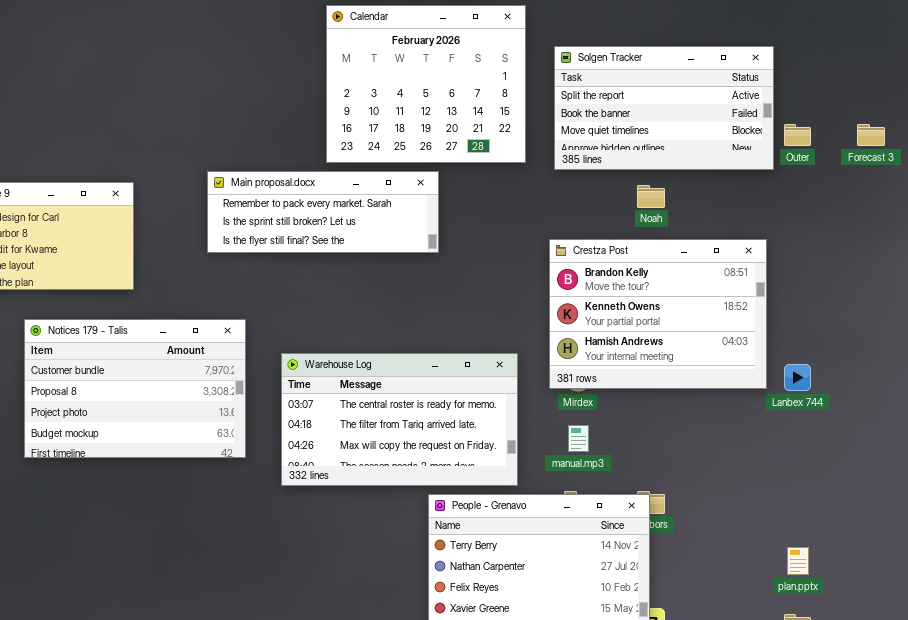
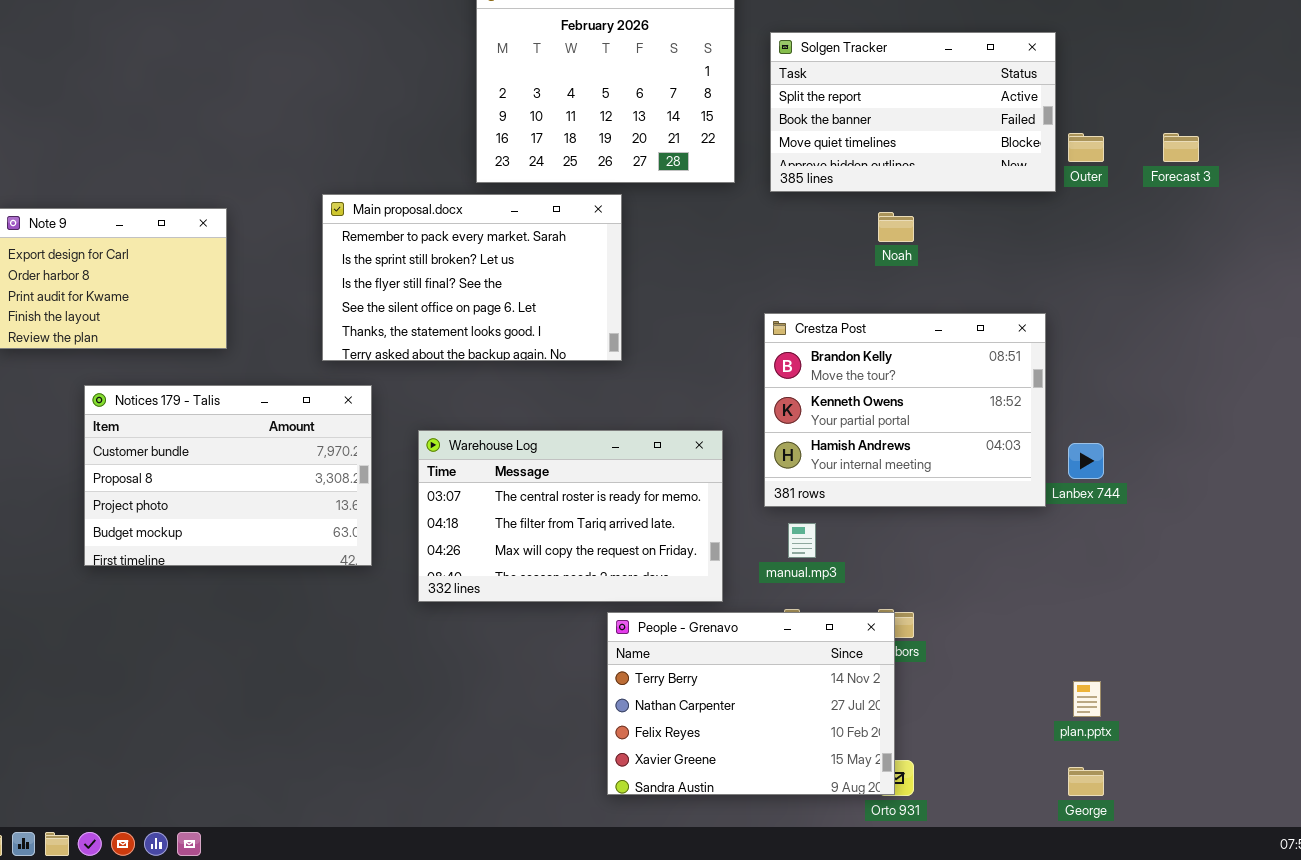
Main proposal.docx: [207,171,439,253] -> [322,194,622,361], resized
Crestza Post: [549,239,767,389] -> [764,313,1046,507], moved

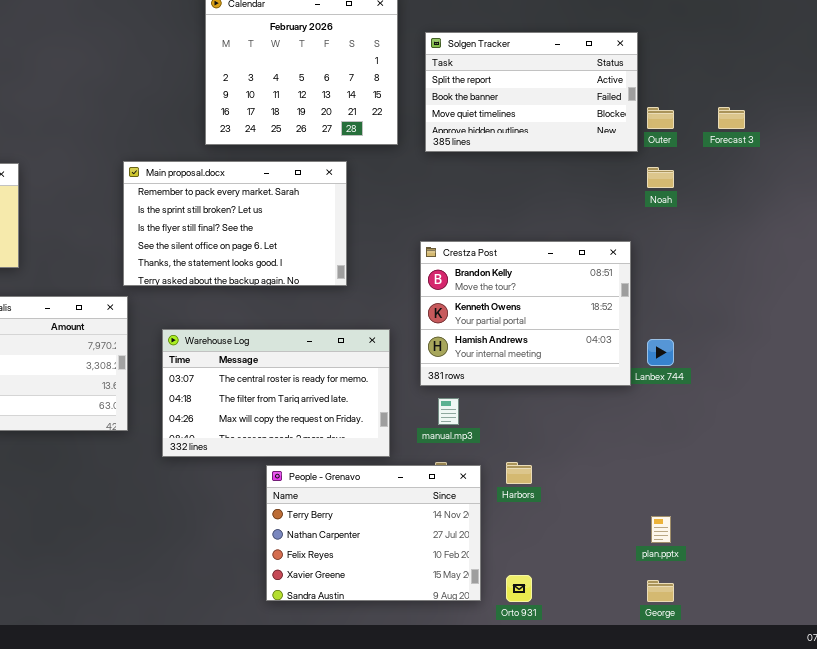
Main proposal.docx: [322,194,622,361] -> [123,161,347,286], moved
Noah: [878,212,914,242] -> [647,167,674,188], moved
People - Grenavo: [607,612,895,795] -> [266,465,481,601], moved

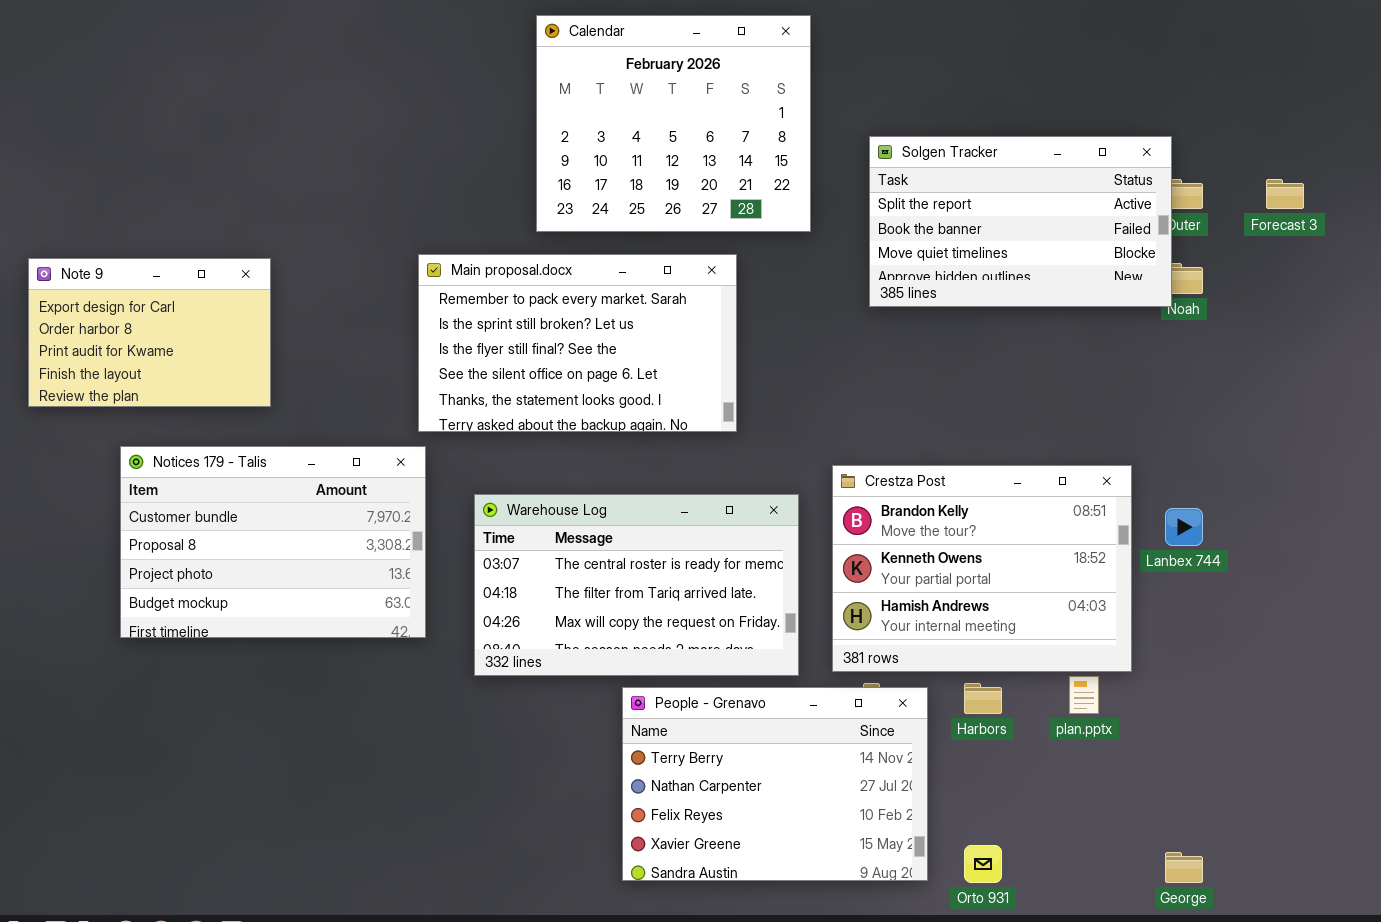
Solgen Tracker: [425,32,638,152] -> [869,136,1172,307], moved
Crestza Post: [420,241,631,386] -> [832,465,1132,672], moved
plan.pptx: [651,516,671,543] -> [1069,676,1099,714], moved

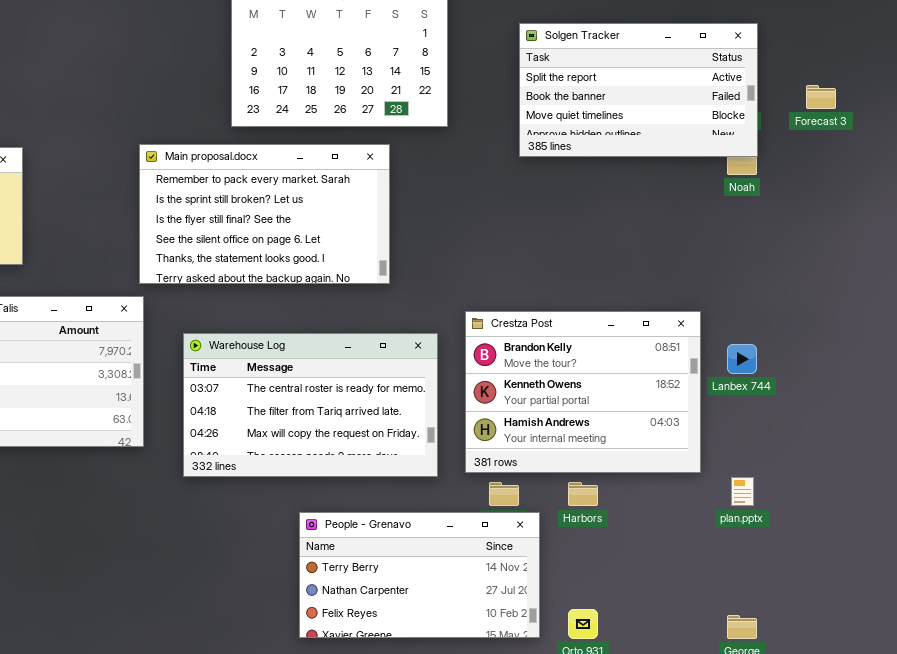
Solgen Tracker: [869,136,1172,307] -> [519,23,758,157], moved
plan.pptx: [1069,676,1099,714] -> [731,477,754,506], moved
People - Grenavo: [622,687,928,881] -> [299,512,540,638], resized

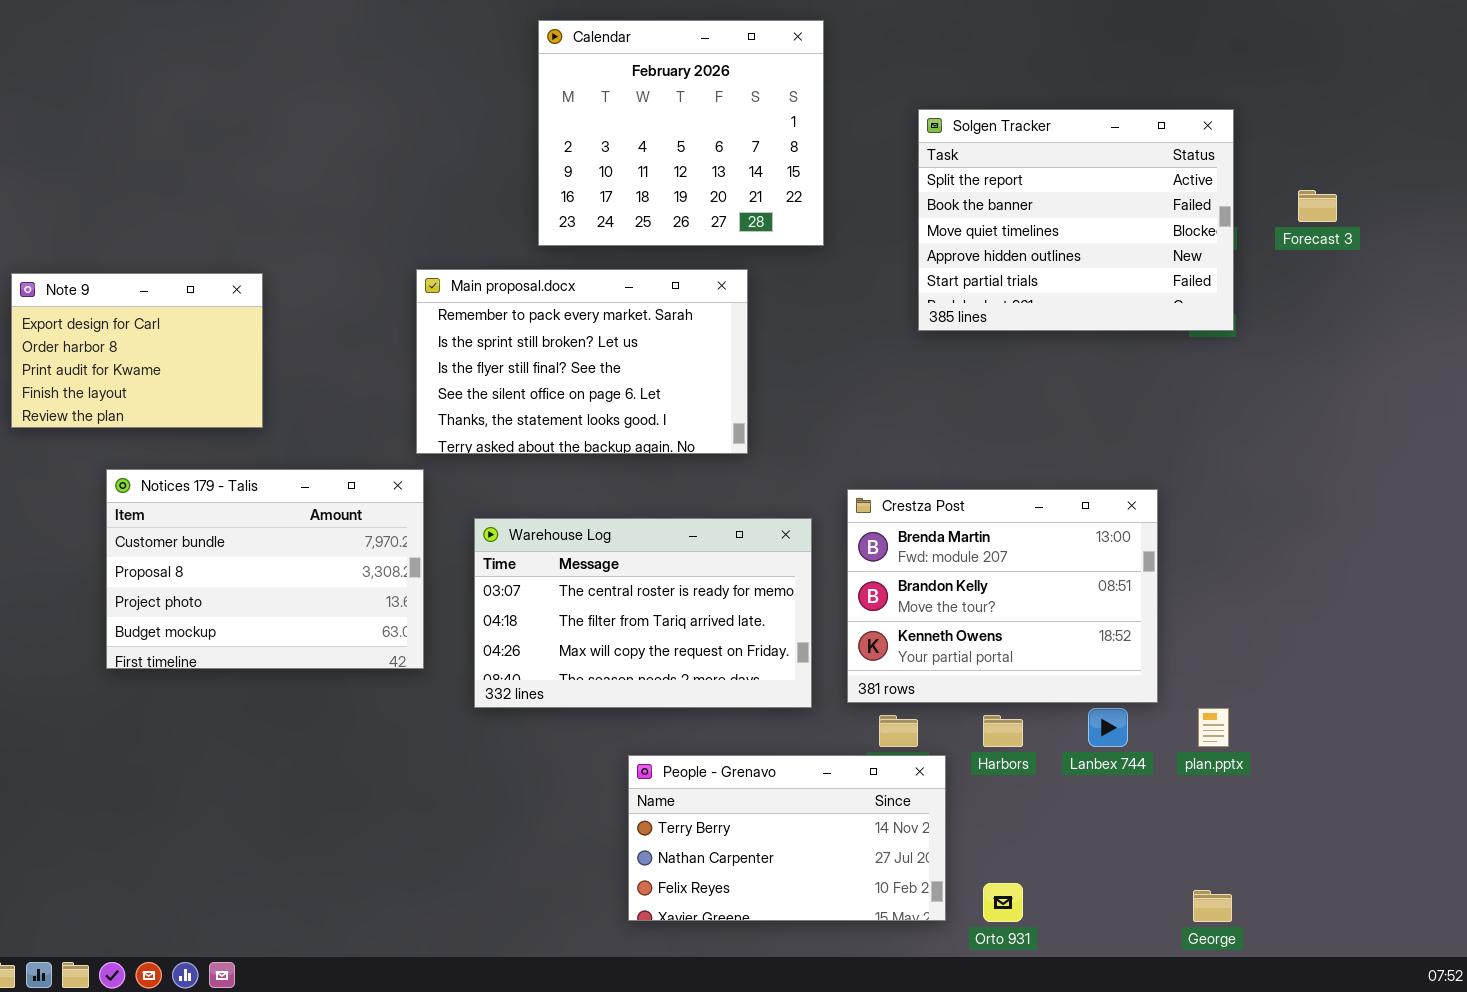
Solgen Tracker: [519,23,758,157] -> [918,109,1234,331], resized
Crestza Post: [465,311,701,473] -> [847,489,1158,703], scrolled up 1 row
Lanbex 744: [727,344,757,374] -> [1088,708,1128,747], moved

